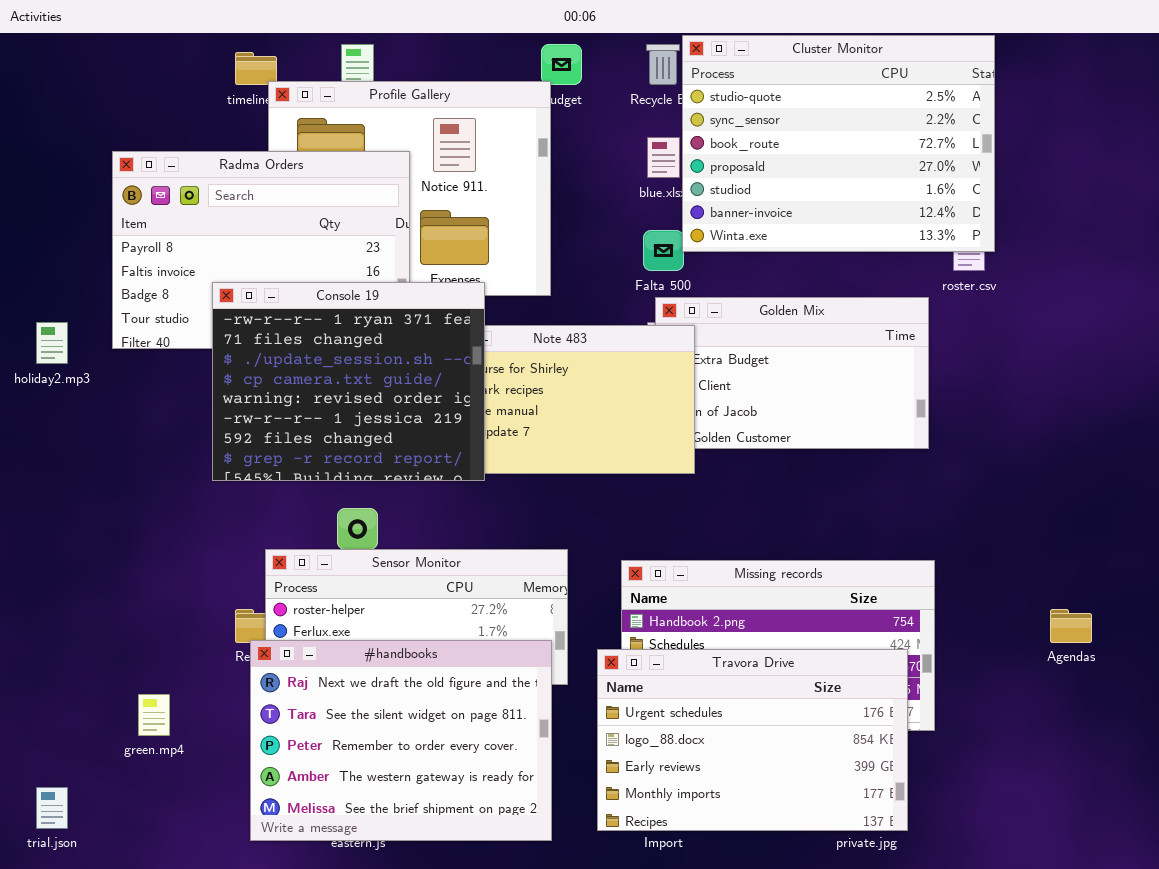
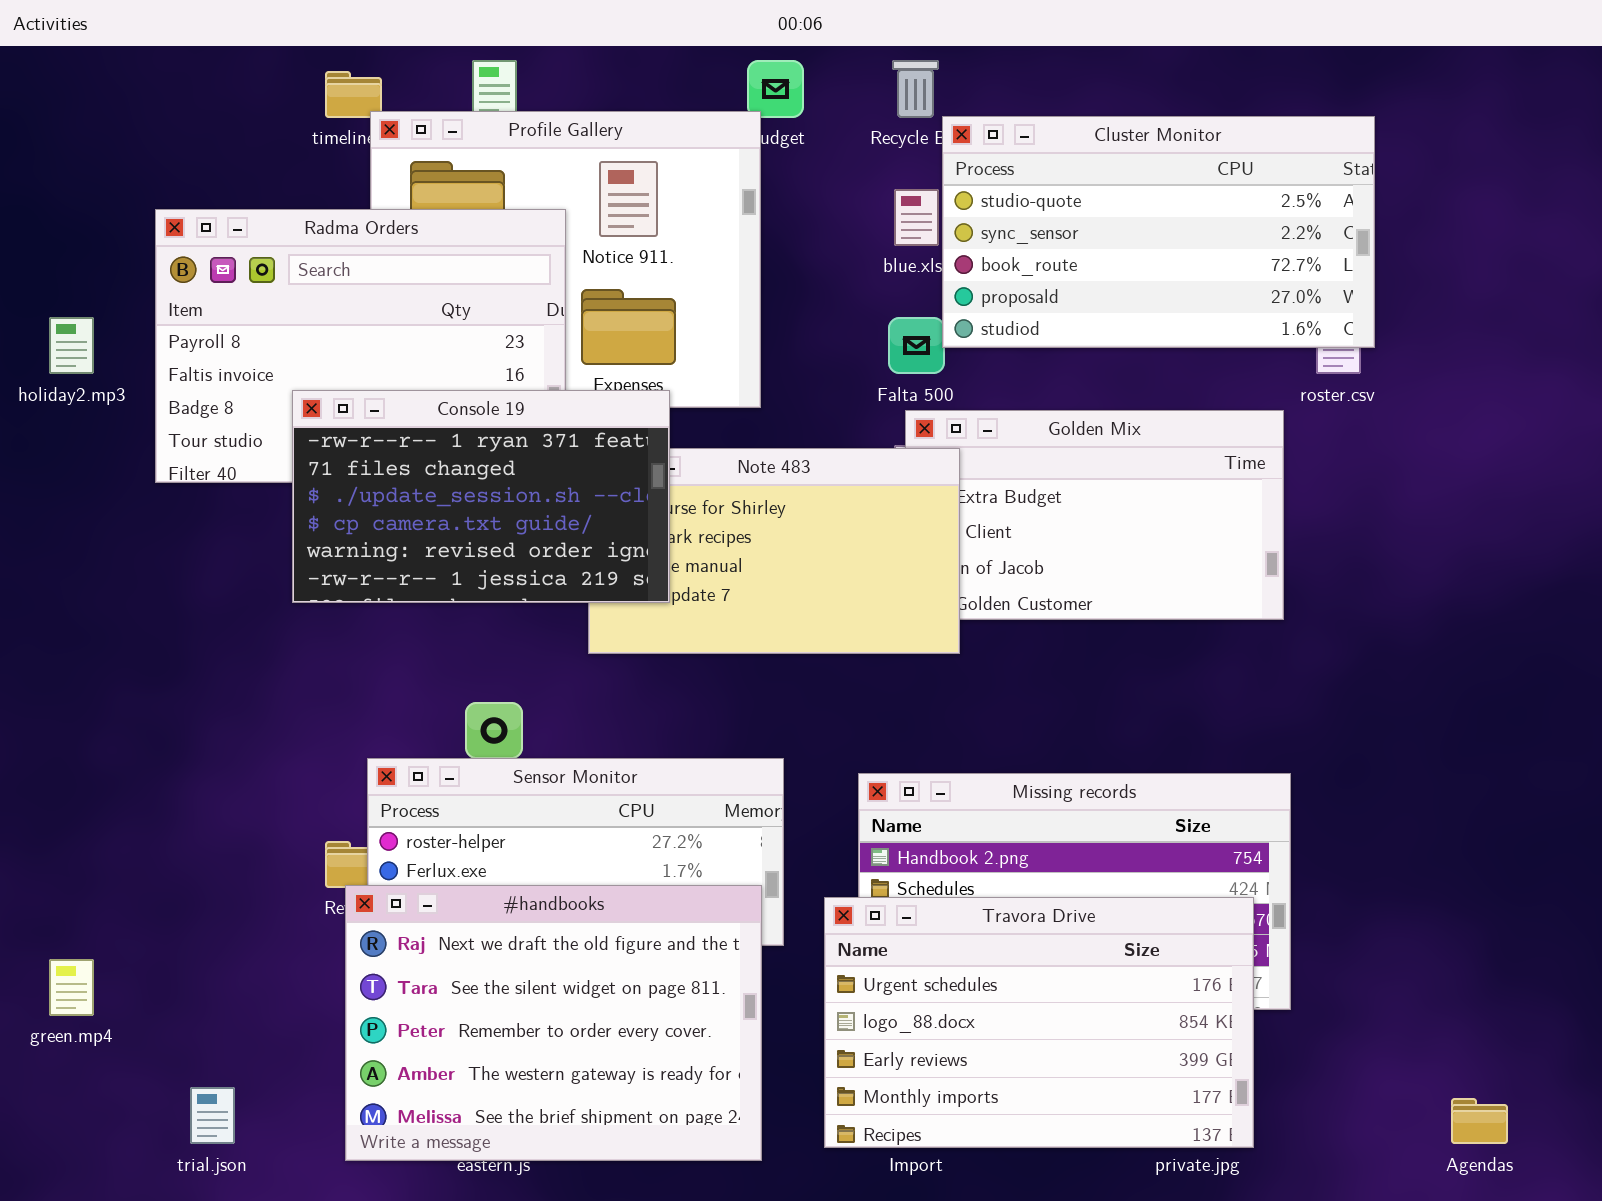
Cluster Monitor: [682,35,995,252] -> [942,116,1375,348], resized
Console 19: [212,282,485,481] -> [292,390,670,603], resized
holiday2.mp3: [36,322,68,364] -> [49,317,94,374], moved
Agendas: [1050,609,1092,643] -> [1451,1098,1508,1144], moved
green.mp4: [138,694,170,736] -> [49,959,94,1016], moved
trial.json: [36,787,68,829] -> [190,1087,235,1144], moved

